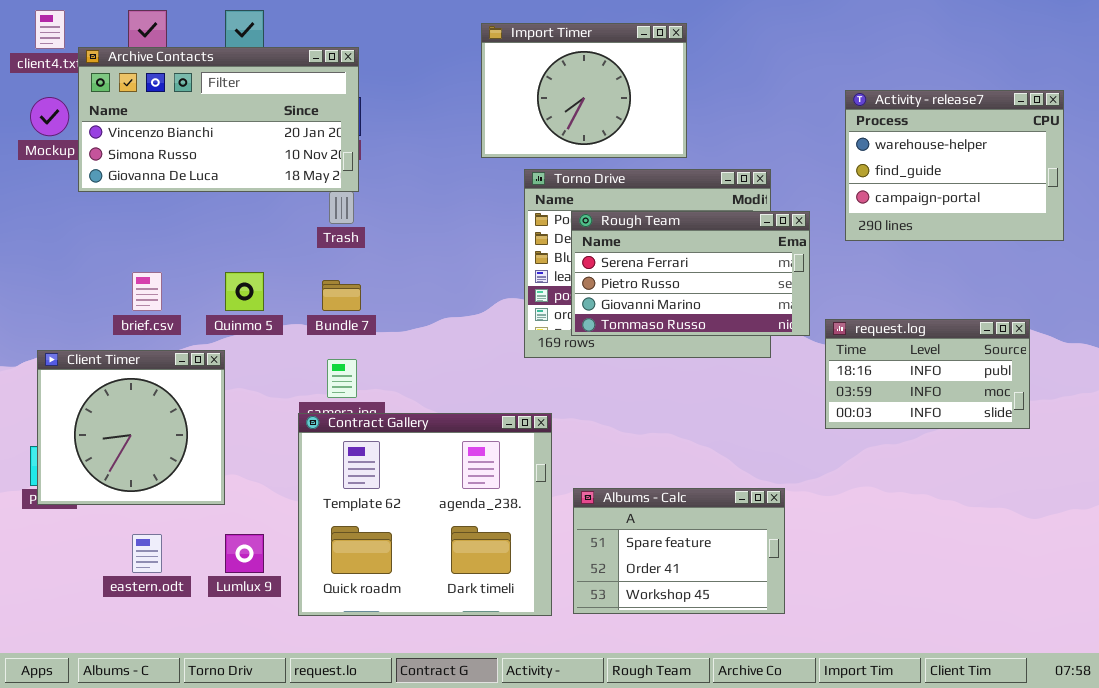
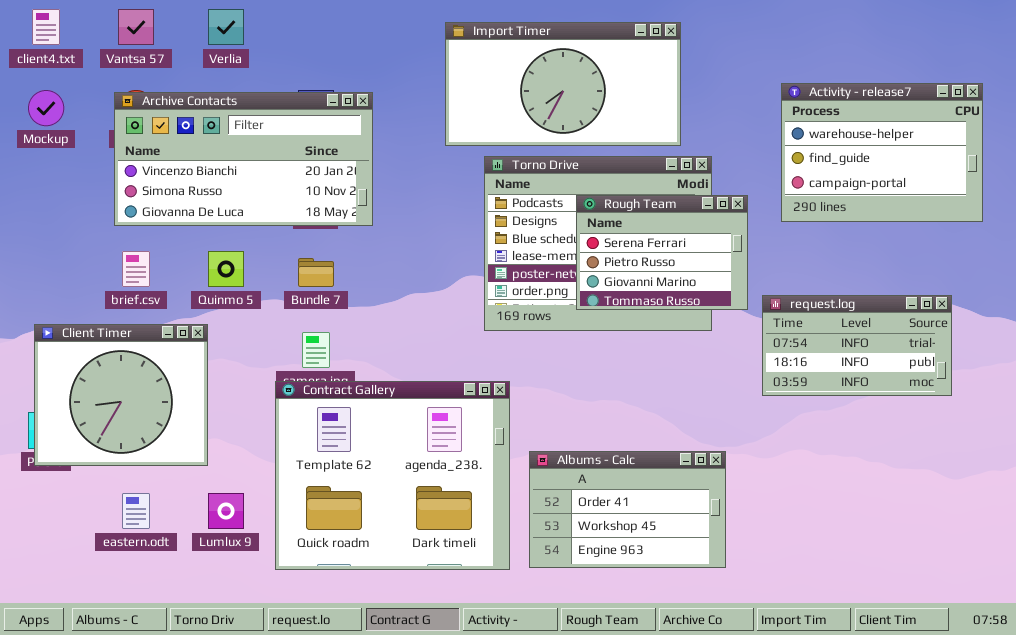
Import Timer: [481,23,687,158] -> [445,22,681,146], resized
Archive Contacts: [78,47,359,192] -> [114,92,373,226], moved
Rough Team: [571,211,810,336] -> [576,195,748,310], resized
request.log: [825,319,1030,429] -> [762,295,952,396], scrolled up 1 row
Albums - Calc: [573,488,785,614] -> [529,451,726,568], scrolled down 1 row

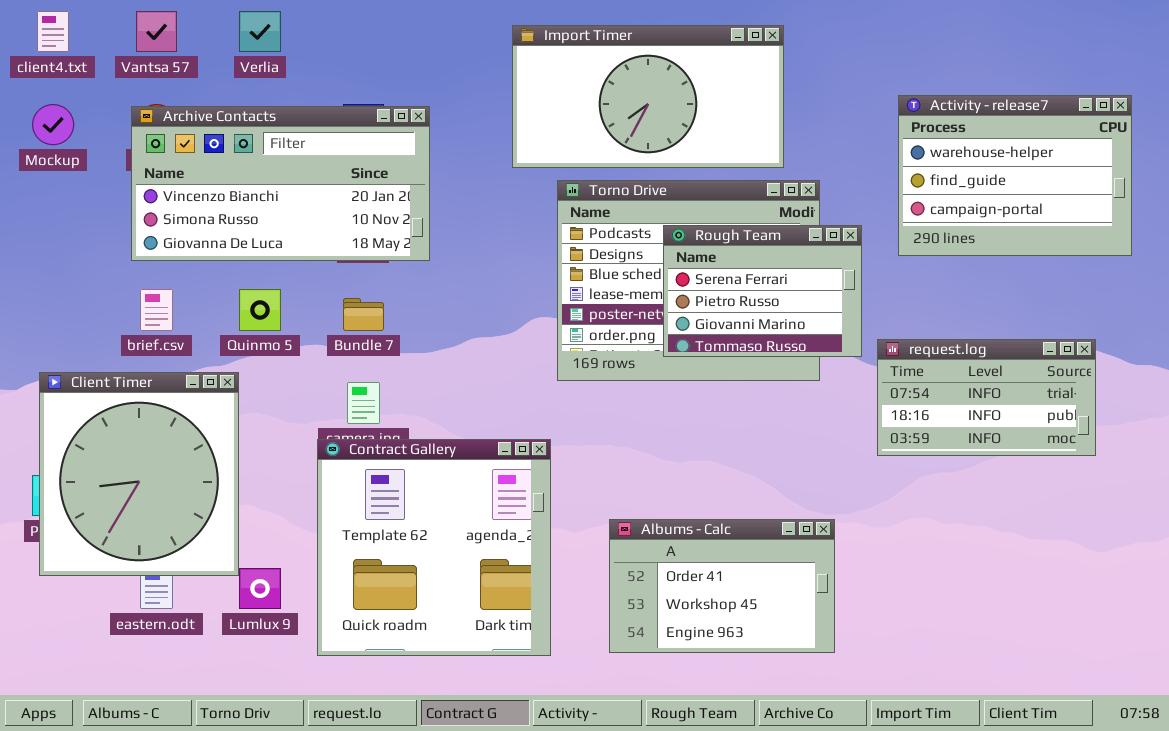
Client Timer: [34,324,208,466] -> [39,372,239,576], resized
Contract Gallery: [275,381,510,570] -> [317,439,551,656], resized

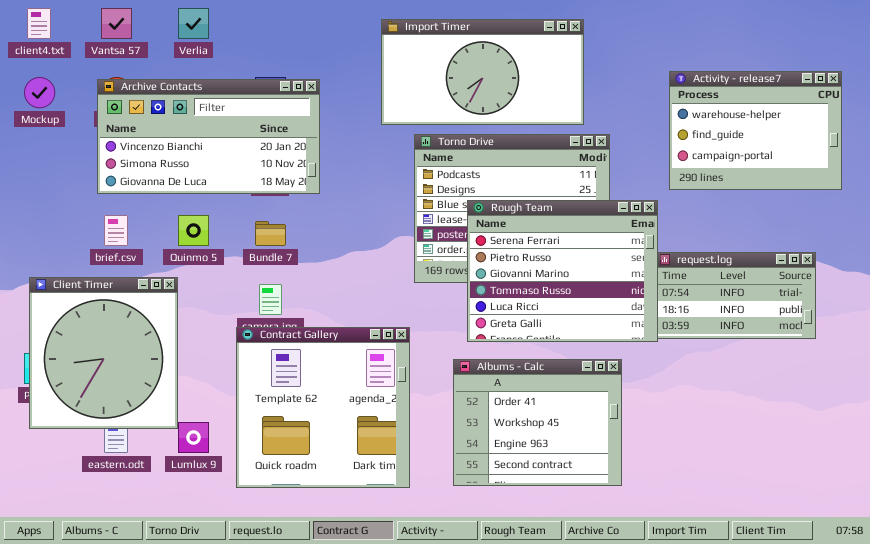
Rough Team: [663,225,862,357] -> [467,200,658,342], moved, resized
Albums - Calc: [609,519,835,653] -> [453,359,622,486], resized

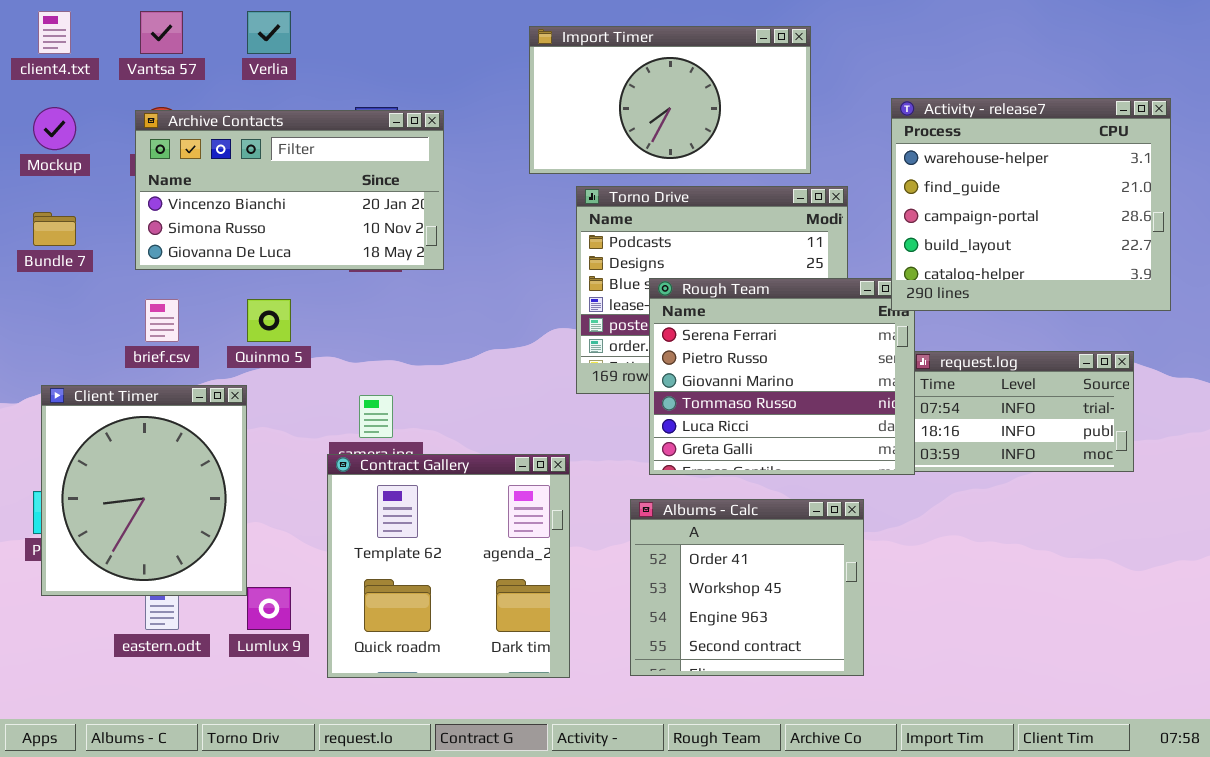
Activity - release7: [669,71,842,190] -> [891,98,1171,311], resized
Bundle 7: [255,221,286,246] -> [33,212,76,246], moved

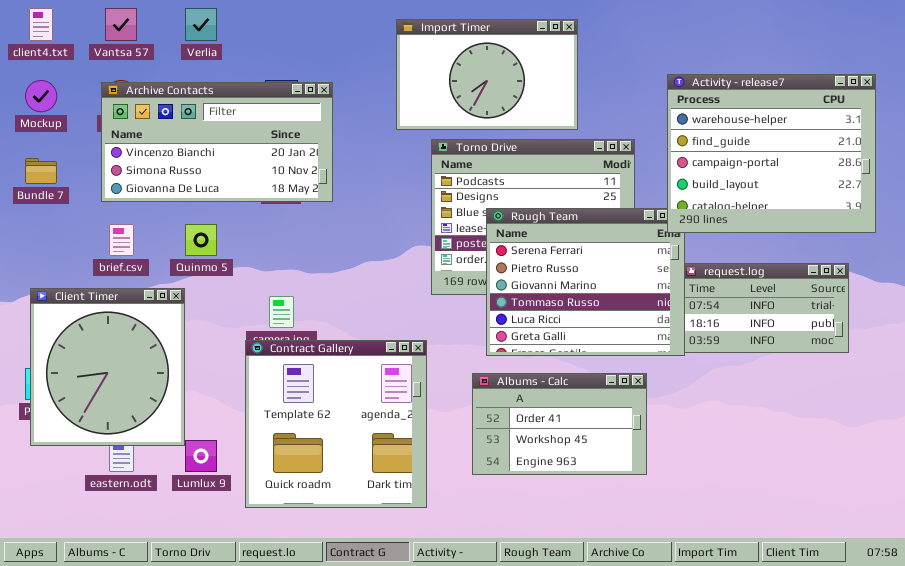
Import Timer: [529,26,811,174] -> [396,19,578,130], resized
Albums - Calc: [630,499,864,676] -> [472,373,647,475], resized

